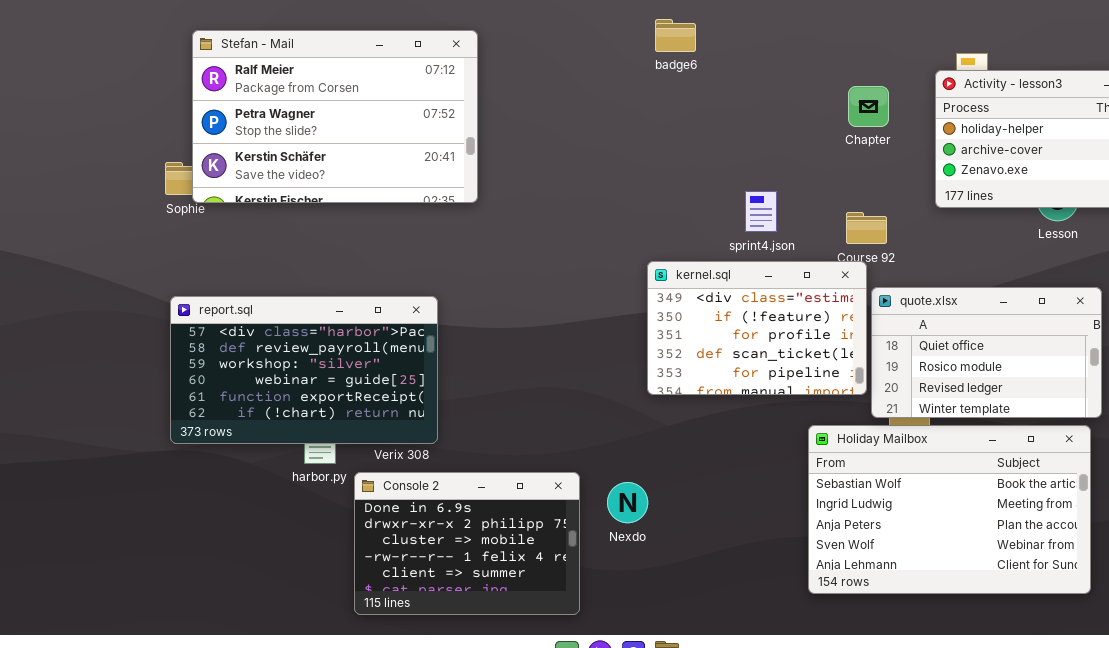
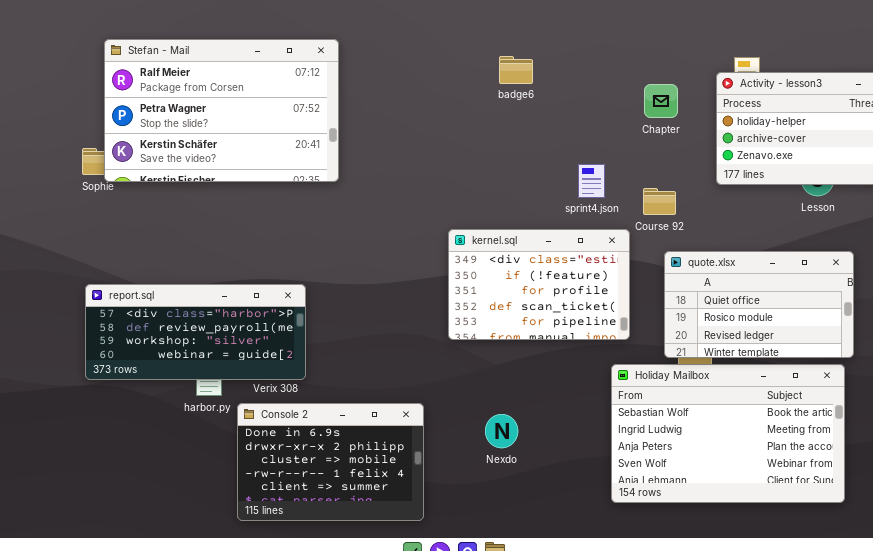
badge6: [655,19,696,52] -> [499,56,533,84], moved
sprint4.json: [745,191,777,232] -> [578,164,605,198], moved
kernel.sql: [647,261,867,395] -> [448,229,630,340], moved
report.sql: [170,296,438,444] -> [85,284,306,380], resized
Nexdo: [607,482,648,523] -> [485,414,518,448], moved

